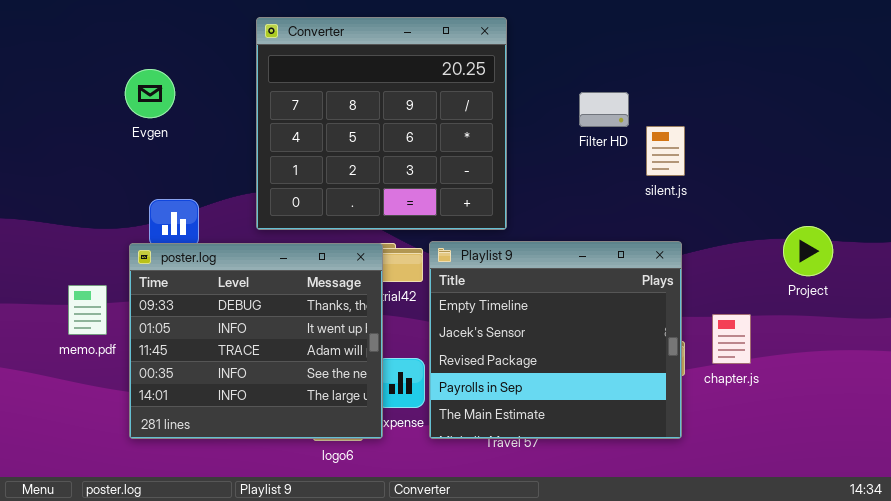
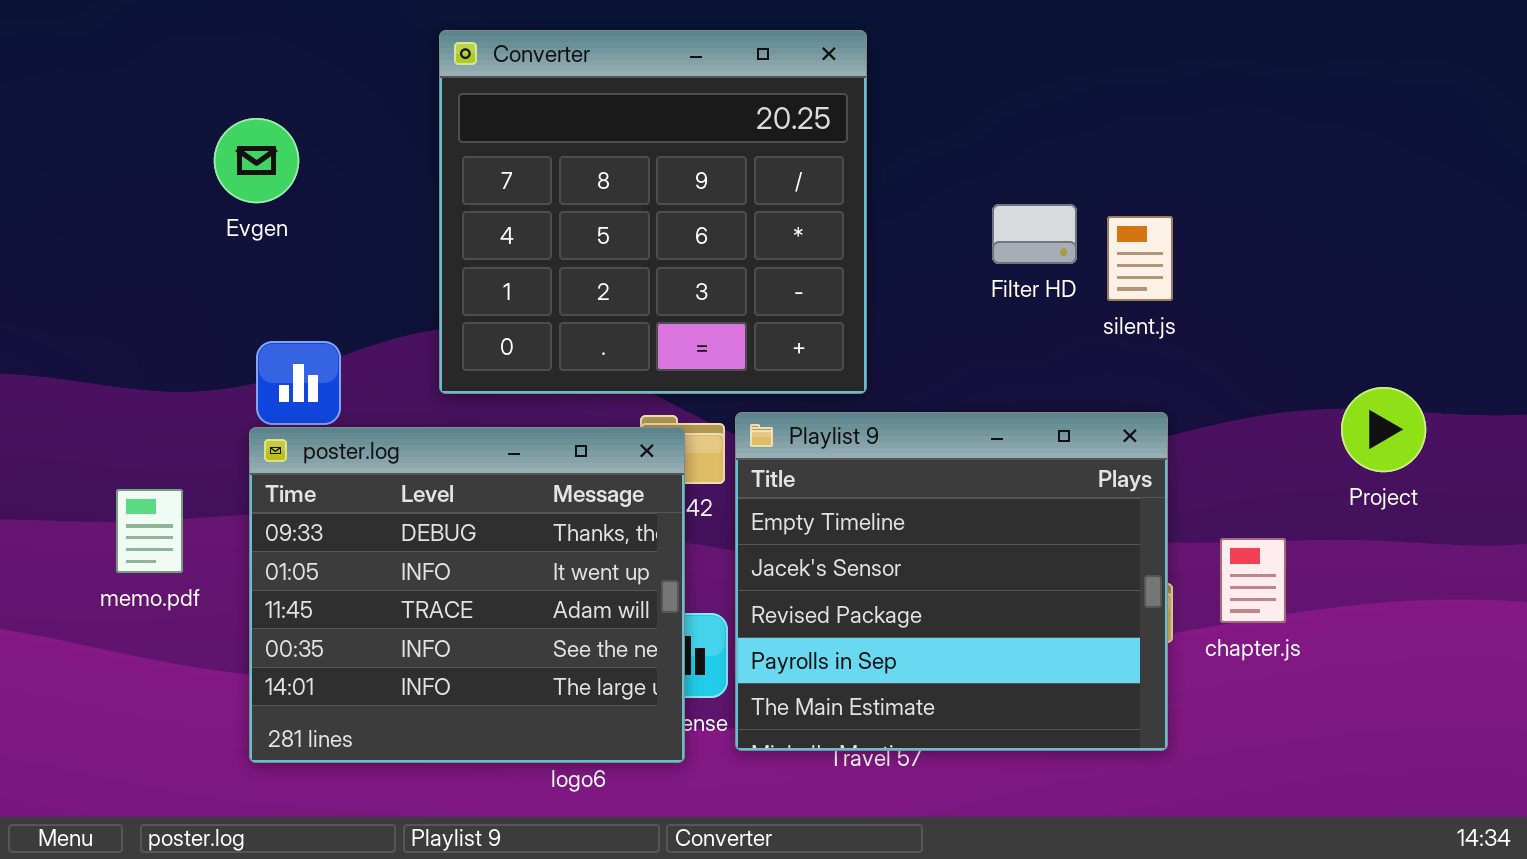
Filter HD: [579,92,629,127] -> [992,204,1077,264], moved
poster.log: [129,243,383,439] -> [249,427,685,763], moved

